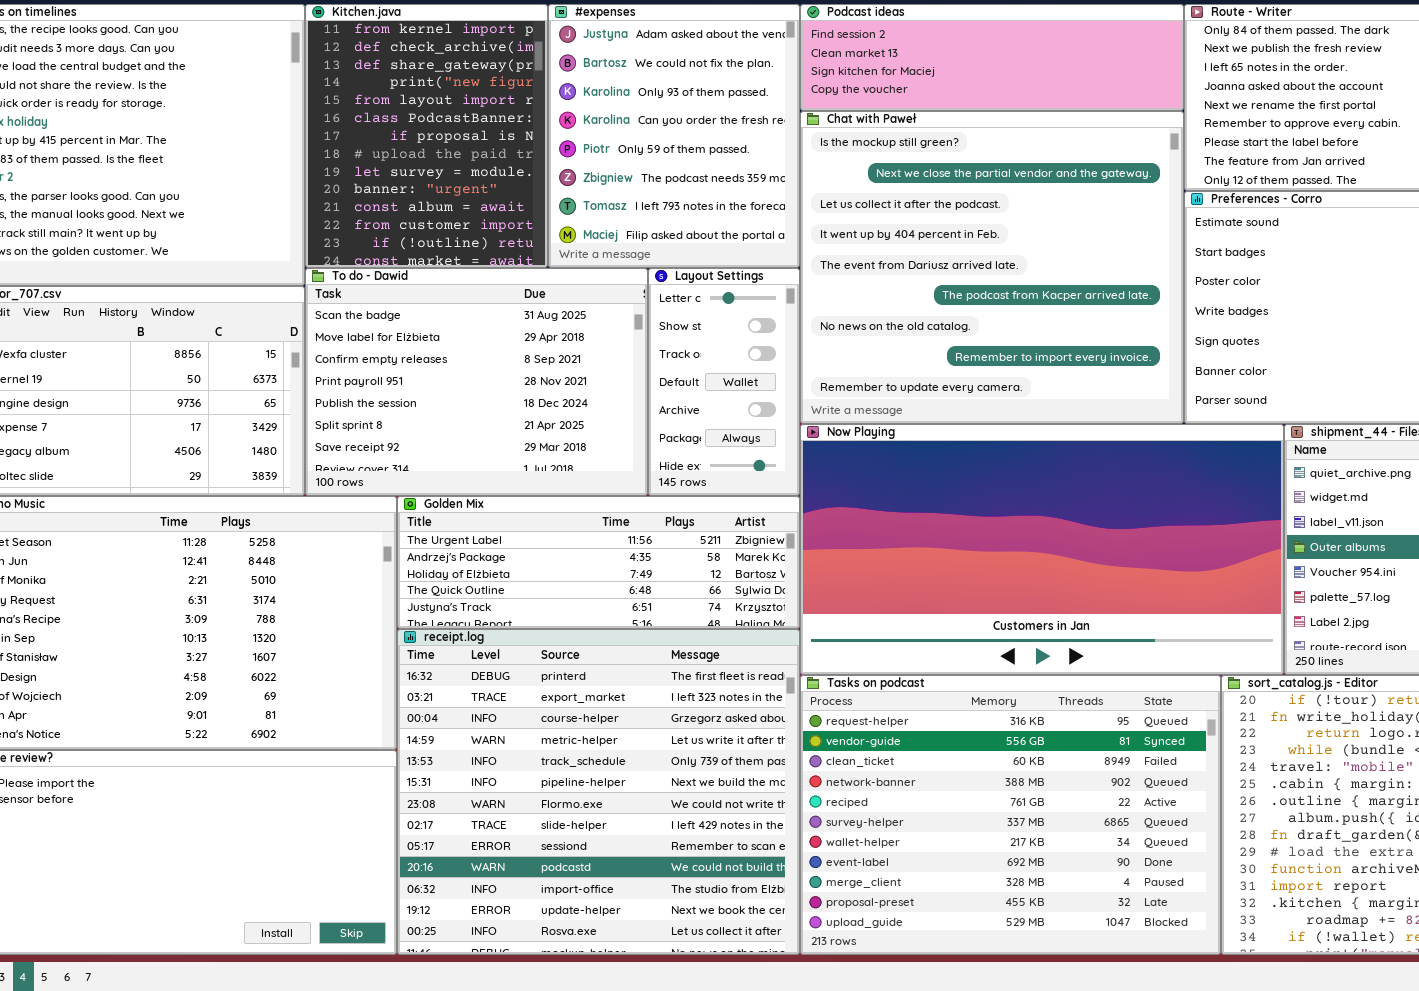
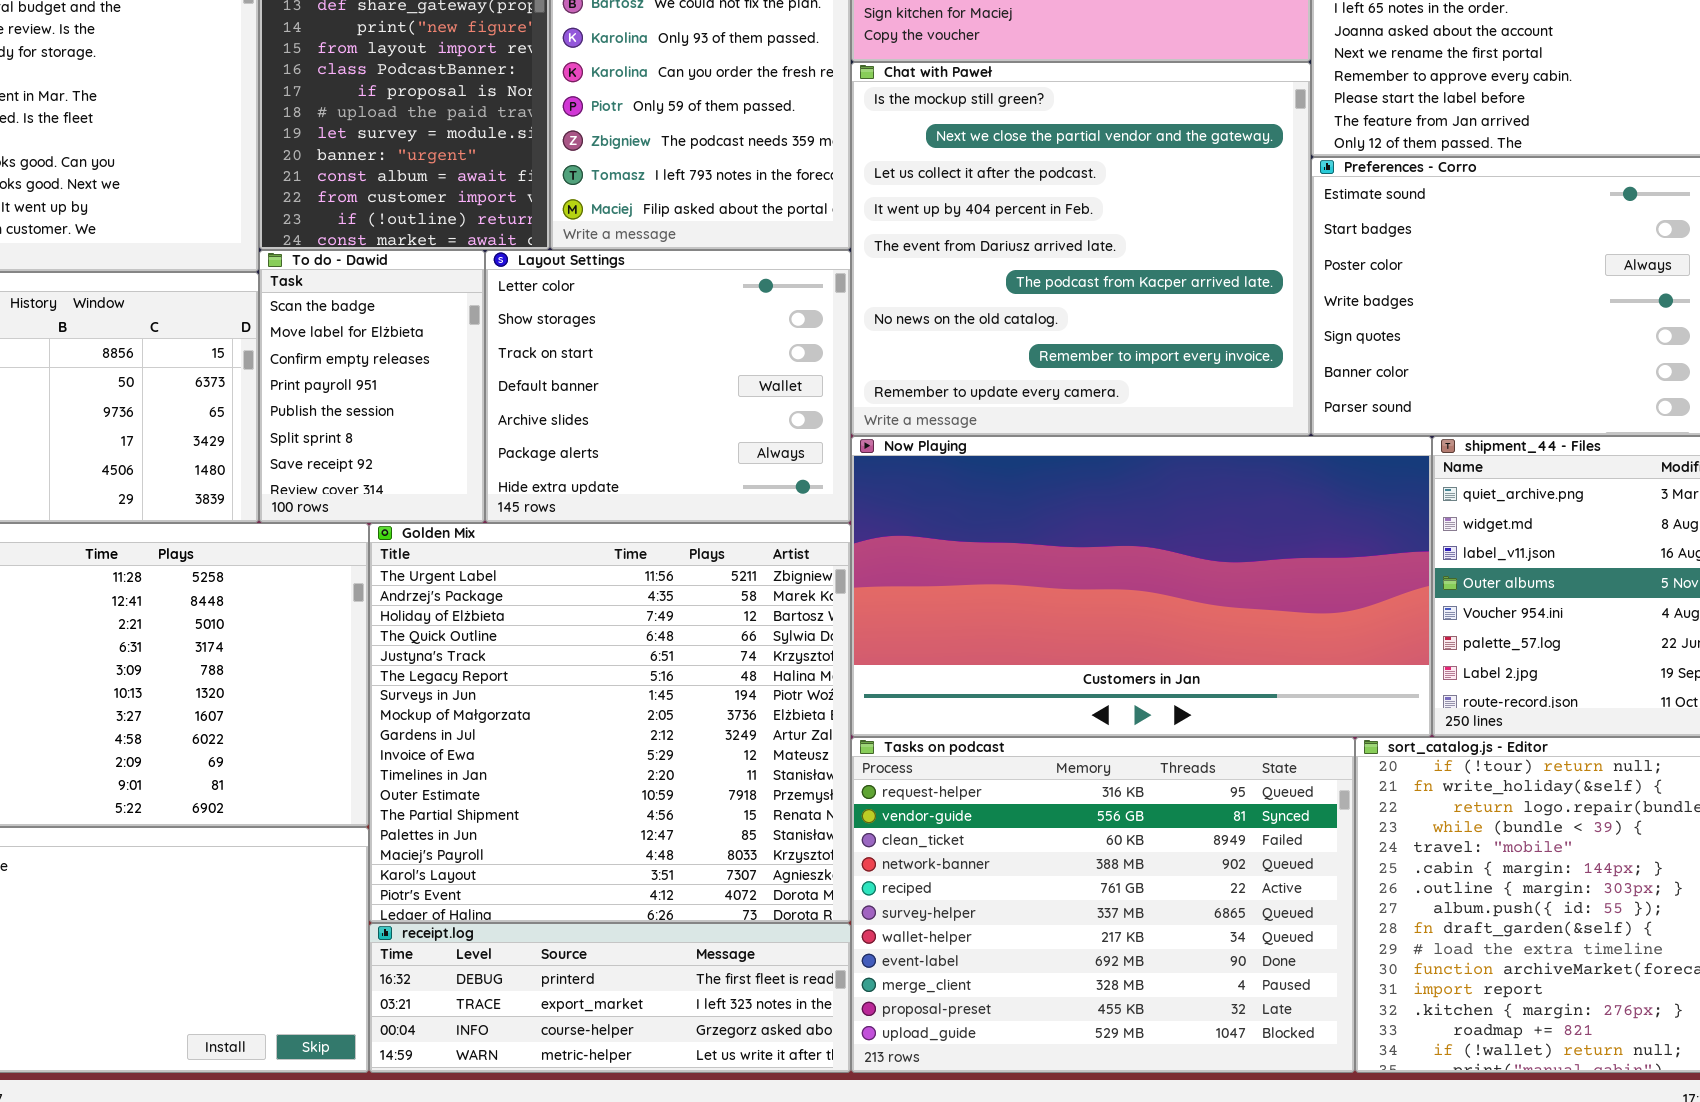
To do - Dawid: [305,268,648,496] -> [259,250,485,523], resized
Layout Settings: [648,268,800,496] -> [485,250,851,523], resized
Golden Mix: [397,496,800,629] -> [369,523,851,923], resized
receipt.log: [397,629,800,955] -> [369,923,851,1073], resized

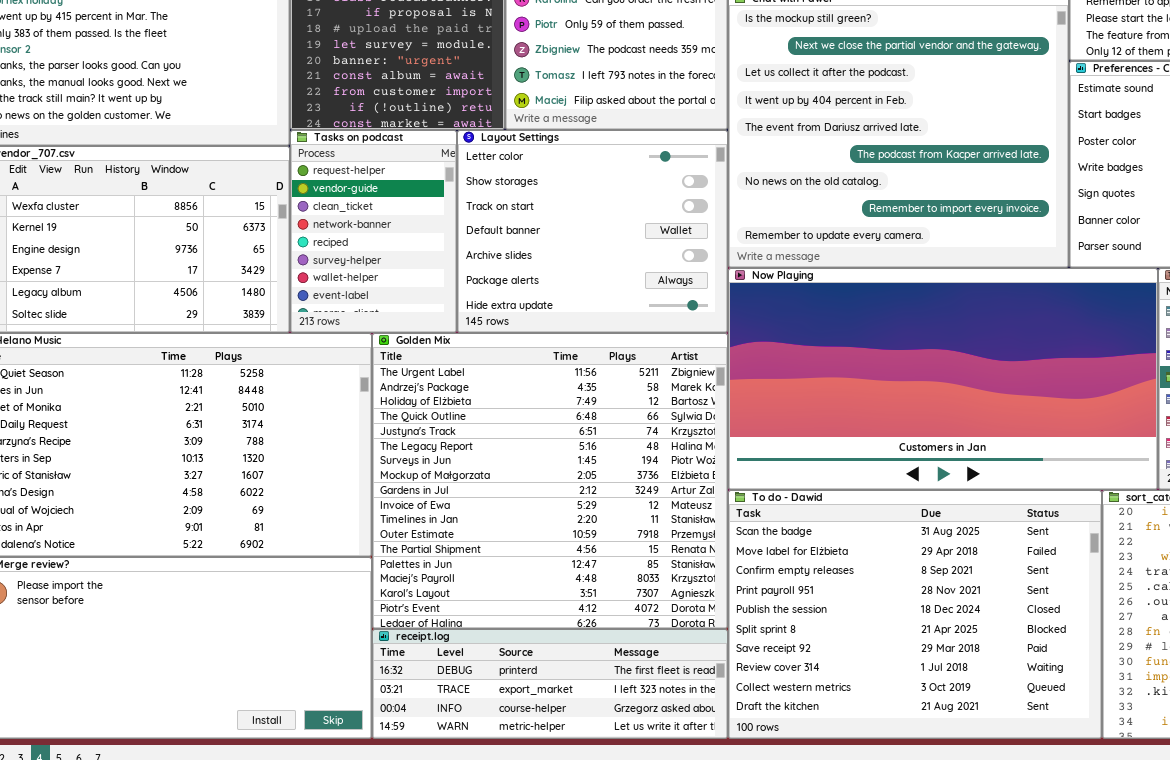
To do - Dawid: [259,250,485,523] -> [728,490,1102,739], moved, resized
Tasks on podcast: [851,737,1355,1073] -> [290,130,457,333], moved, resized

